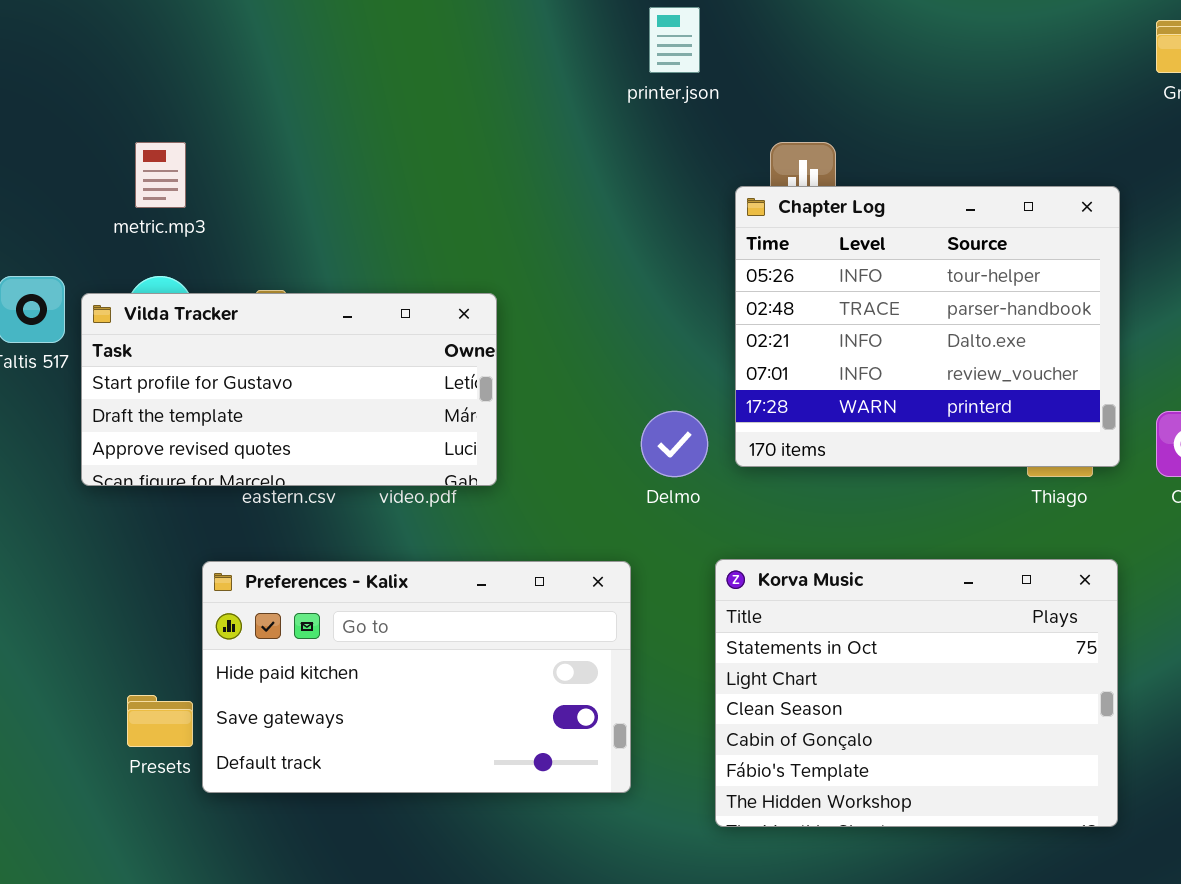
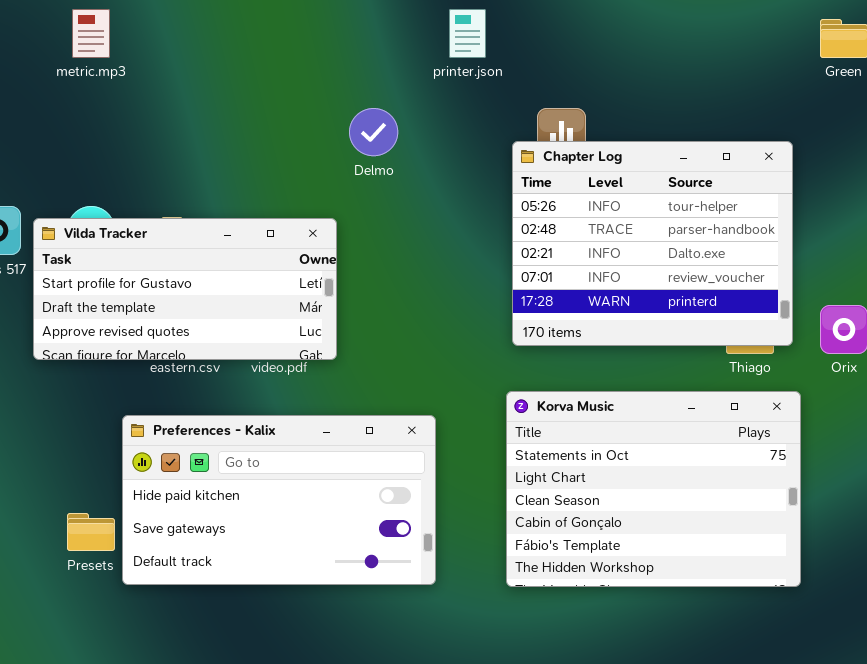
metric.mp3: [135,142,186,208] -> [72,9,110,58], moved
Delmo: [641,411,708,477] -> [349,108,398,156], moved
Korva Music: [715,559,1118,827] -> [506,391,801,587], moved

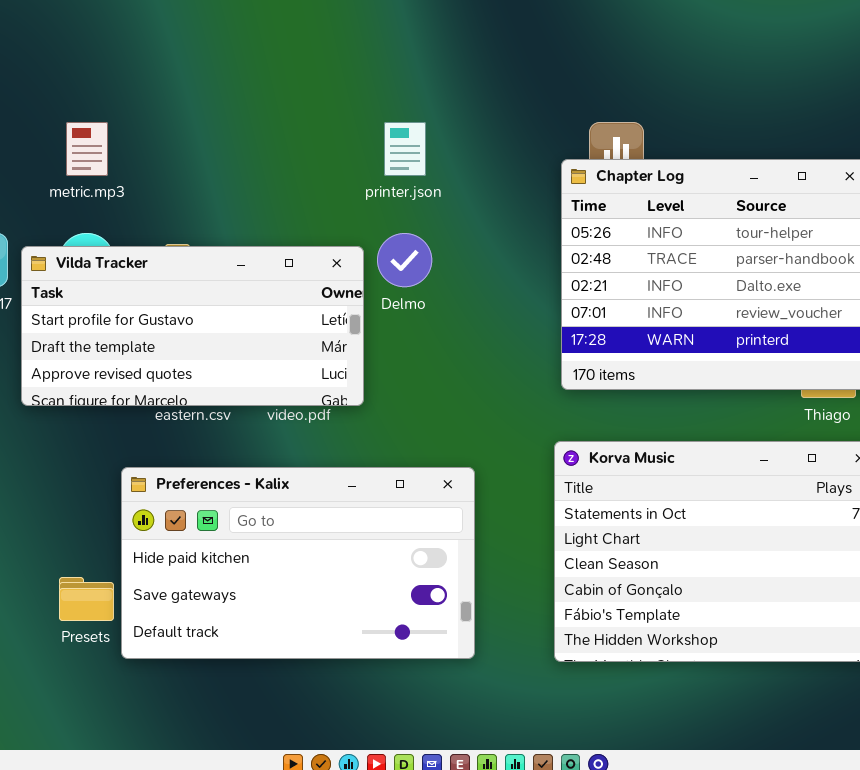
metric.mp3: [72,9,110,58] -> [66,122,108,176], moved
printer.json: [449,9,486,58] -> [384,122,426,176], moved
Delmo: [349,108,398,156] -> [377,233,432,287], moved

